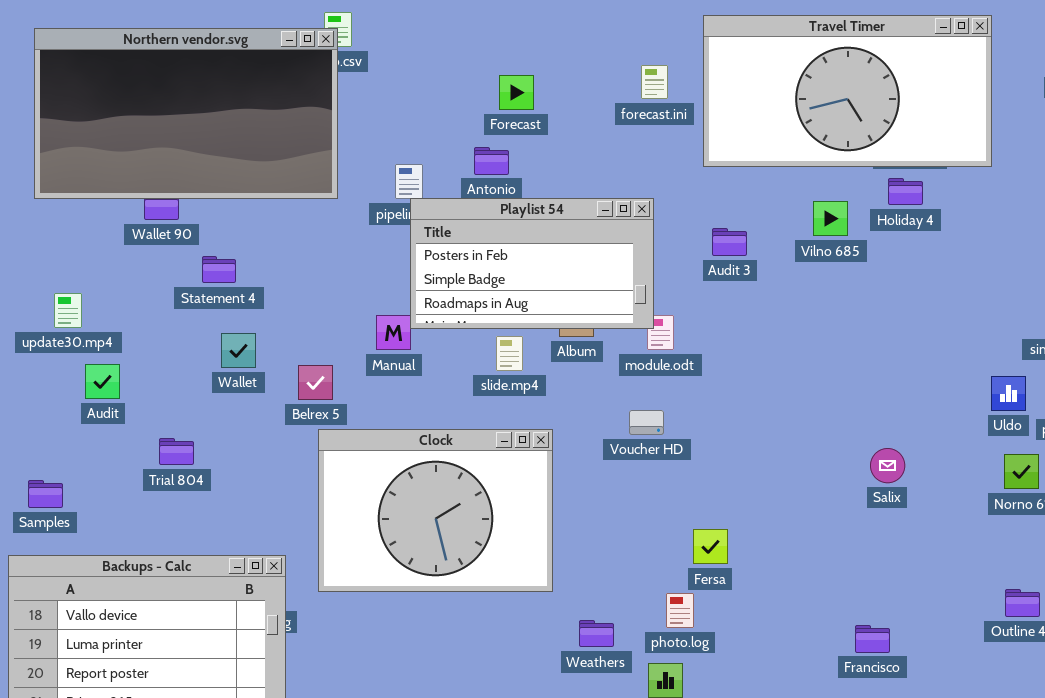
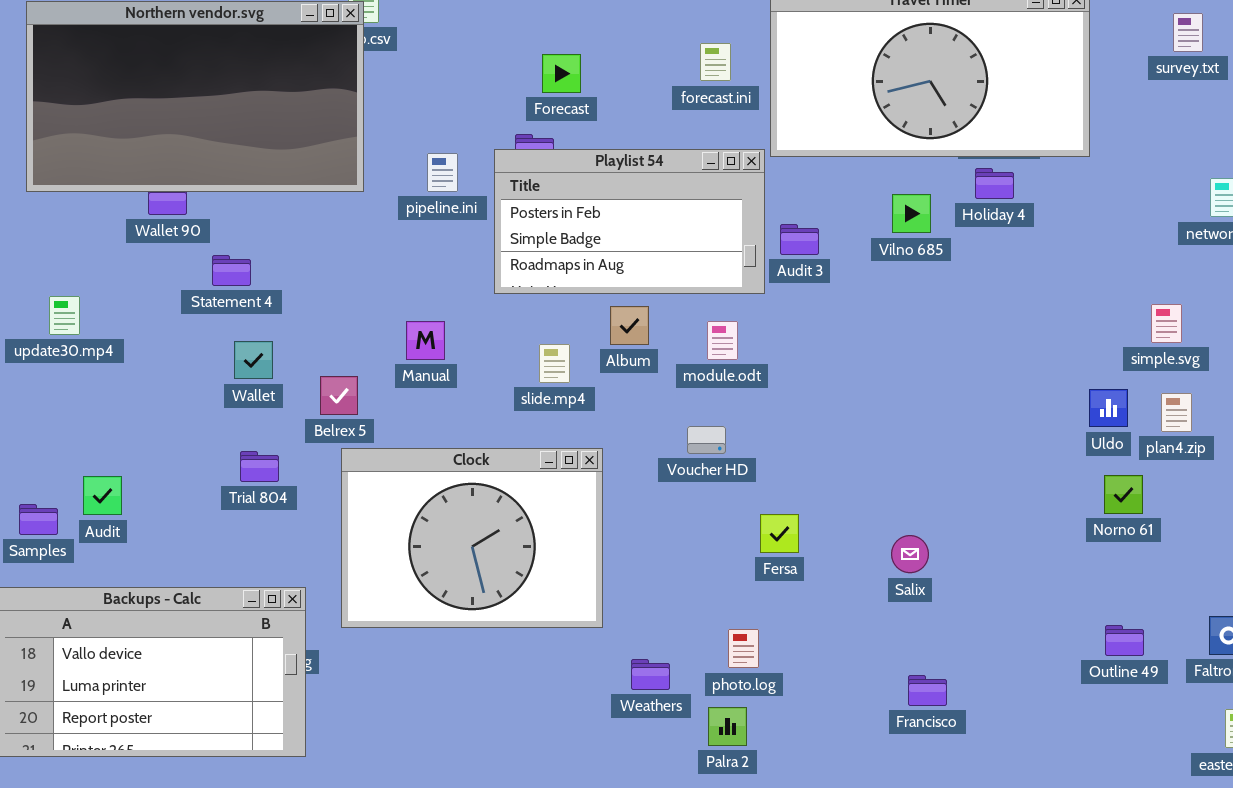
Playlist 54: [410,198,654,329] -> [494,149,765,294], moved
Audit: [85,364,120,399] -> [83,476,122,515], moved
Trial 804: [159,438,194,465] -> [240,451,279,482], moved
Salix: [870,448,905,483] -> [891,535,929,573], moved
Fersa: [693,529,728,564] -> [760,514,799,553], moved
Francisco: [855,625,890,653] -> [908,675,947,706], moved

